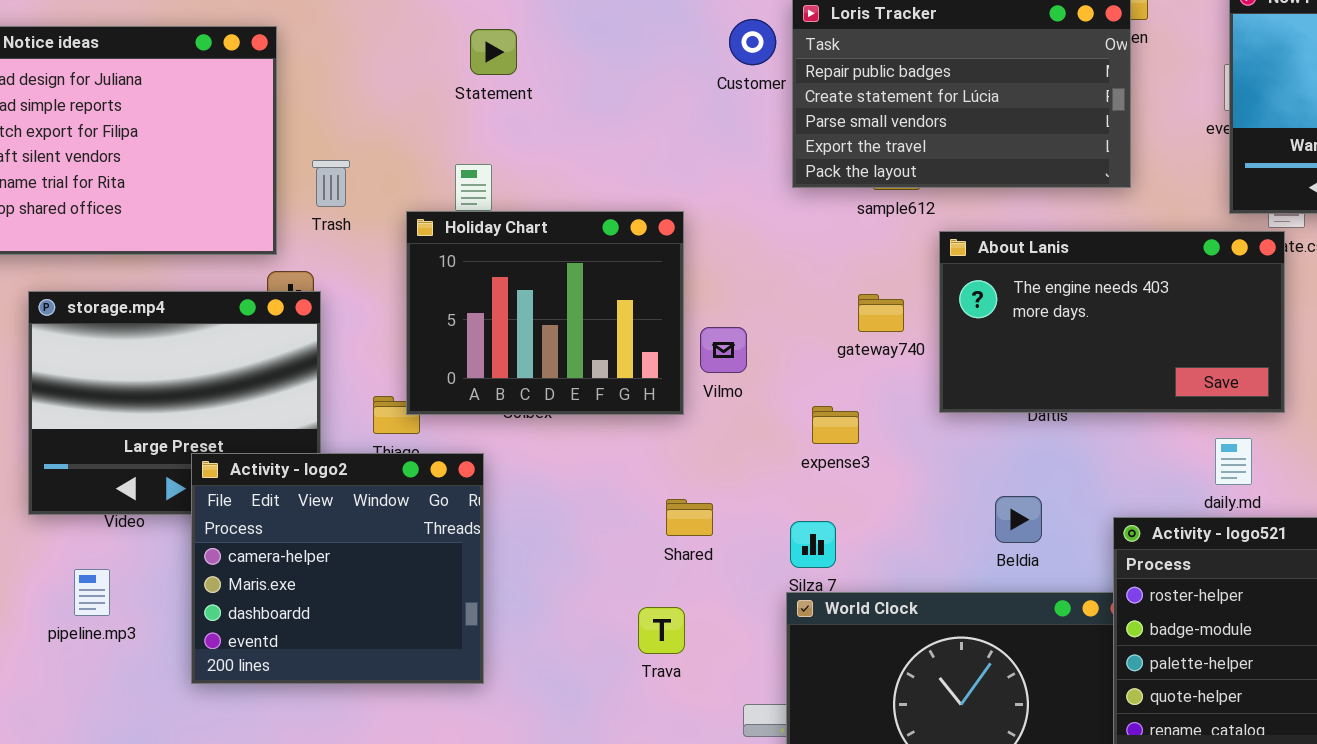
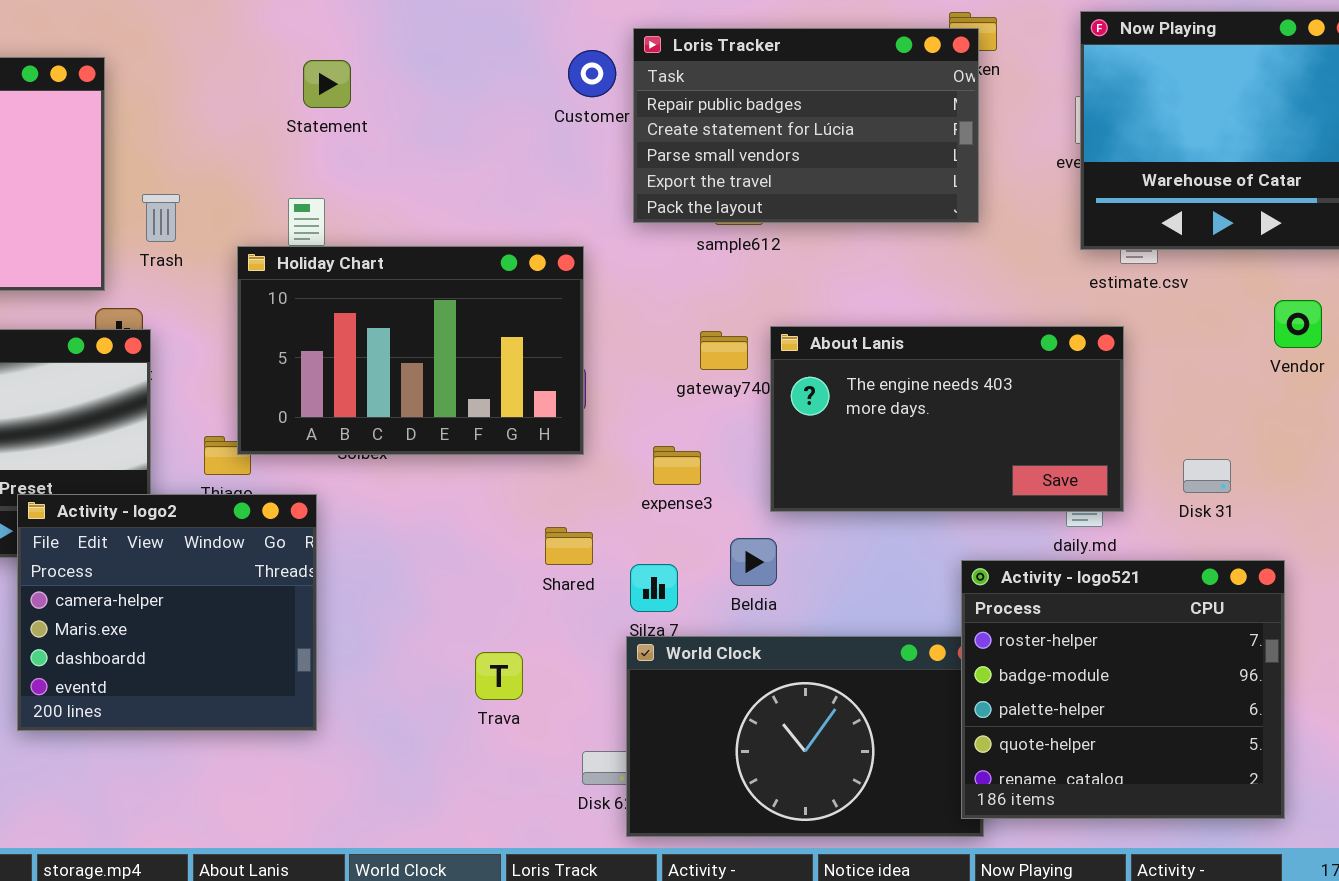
Holiday Chart: [406,211,684,415] -> [237,246,584,455], resized
About Lanis: [939,231,1285,413] -> [770,326,1124,512], moved
Beldia: [995,496,1042,543] -> [730,538,777,586], moved
Shared: [666,499,713,536] -> [545,527,593,565], moved

